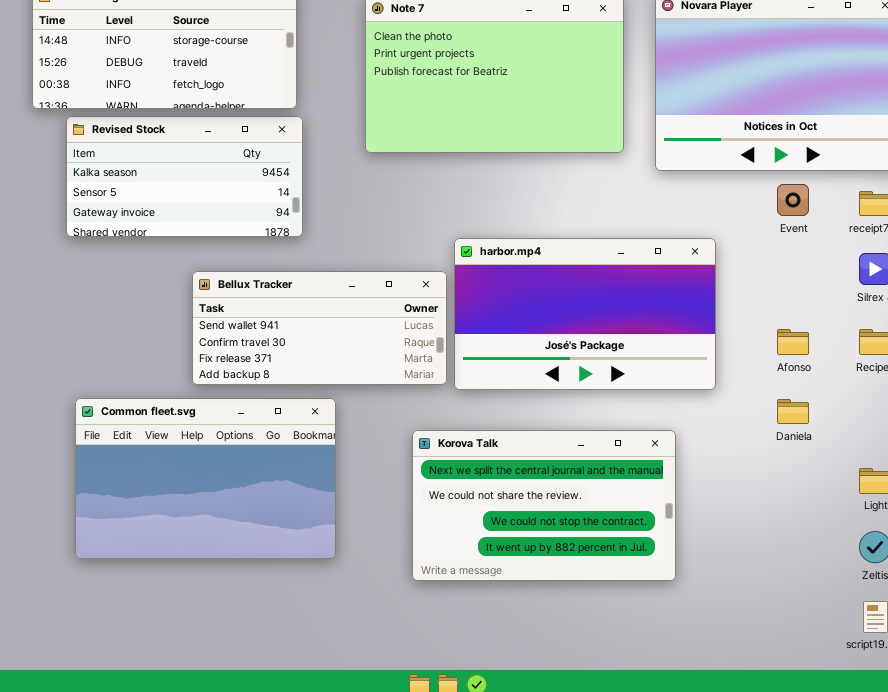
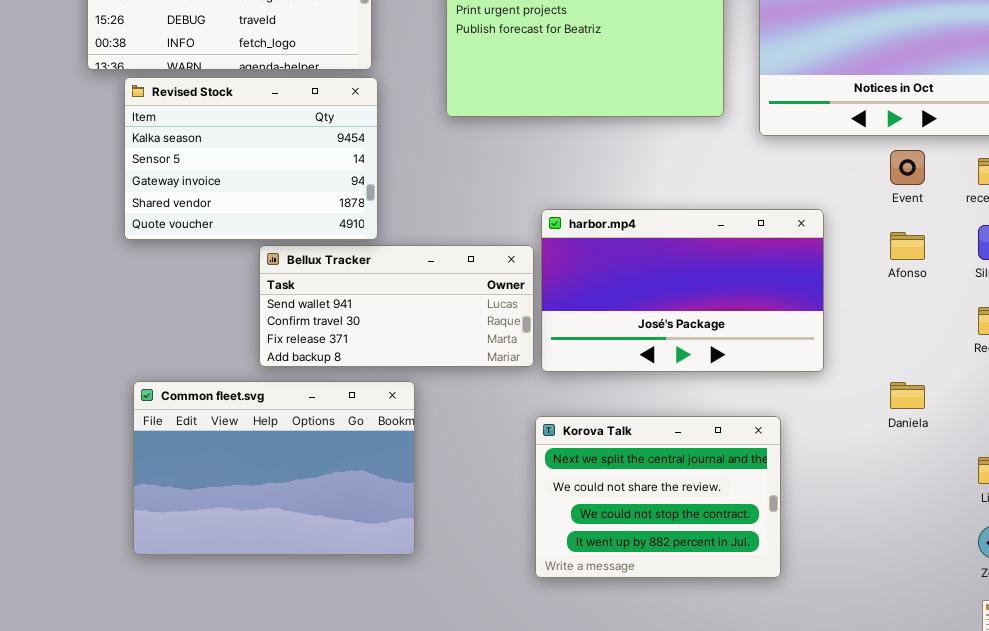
Revised Stock: [66,116,303,237] -> [124,77,378,240], resized
Afonso: [777,329,809,355] -> [890,232,925,260], moved
Korova Talk: [412,430,676,581] -> [535,416,781,578], resized

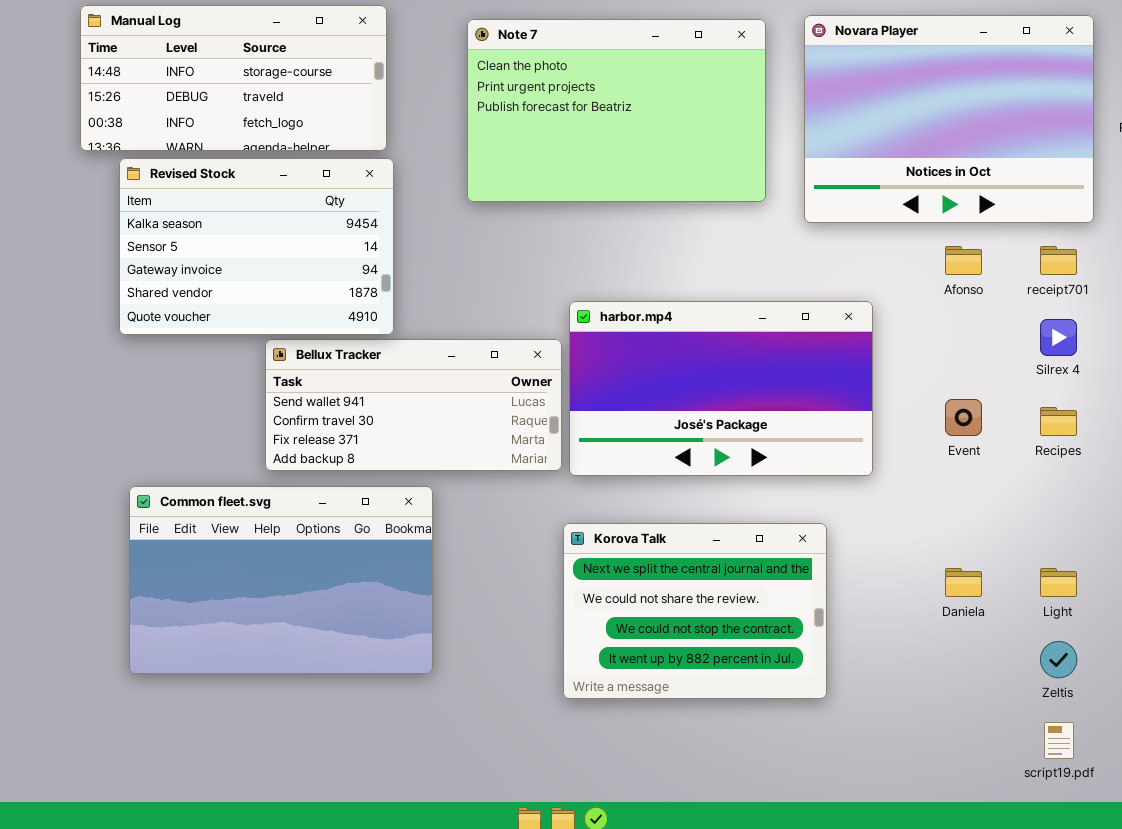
Event: [890,150,925,185] -> [945,399,982,436], moved
Afonso: [890,232,925,260] -> [945,246,982,275], moved
Daniela: [890,382,925,409] -> [945,568,982,597], moved

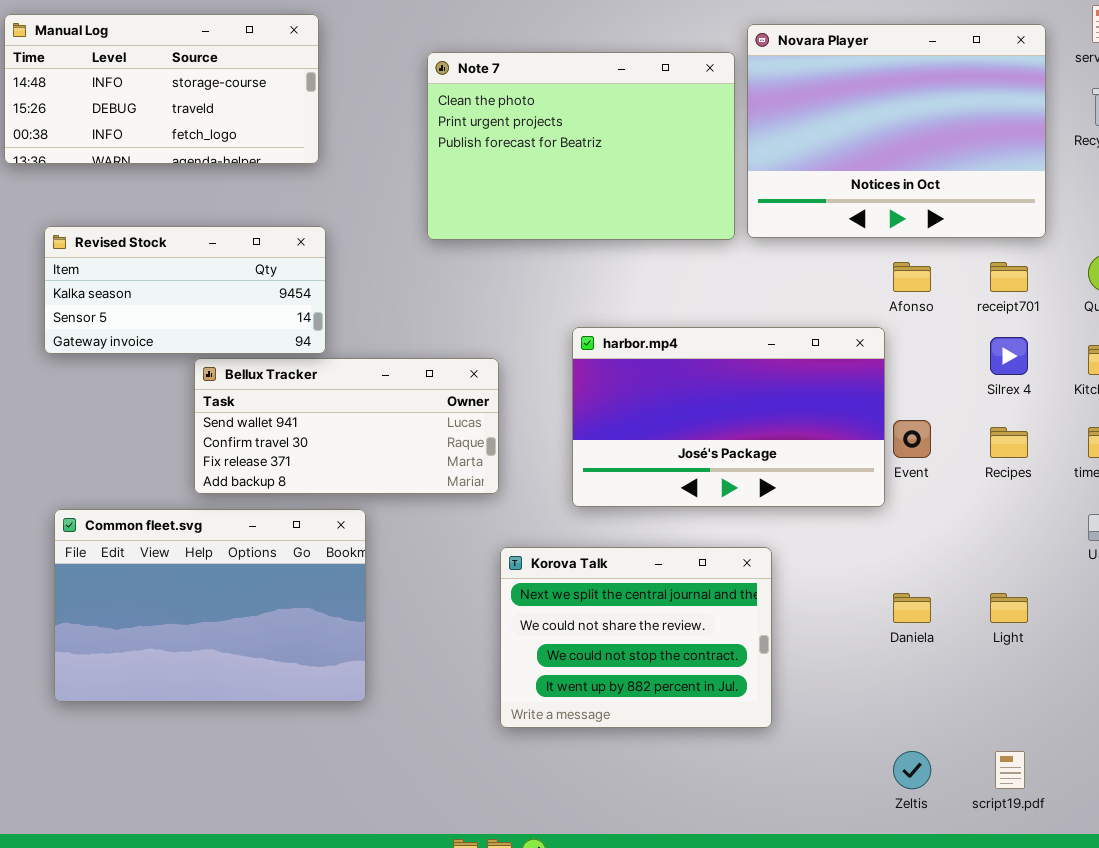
Note 7: [467,19,766,202] -> [427,52,735,240], moved
Revised Stock: [119,158,394,335] -> [44,226,326,354], resized
harbor.mp4: [569,301,873,476] -> [572,327,885,507], moved
Zeltis: [1040,641,1077,678] -> [893,751,931,789], moved

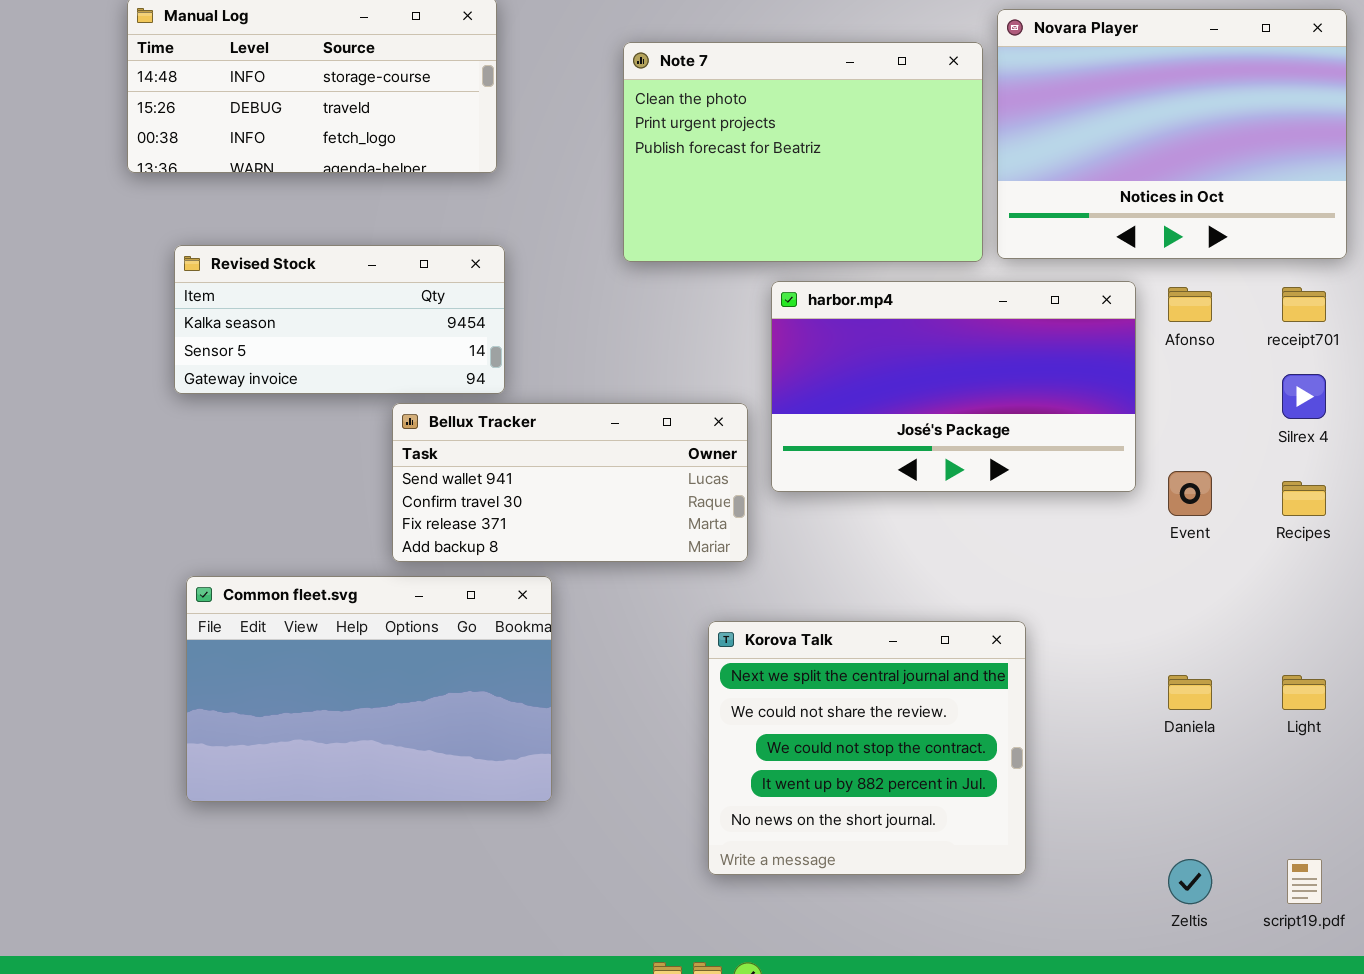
harbor.mp4: [572,327,885,507] -> [771,281,1136,492], moved
Bellux Tracker: [194,358,499,494] -> [392,403,748,562], moved
Korova Talk: [500,547,772,728] -> [708,621,1026,875], resized

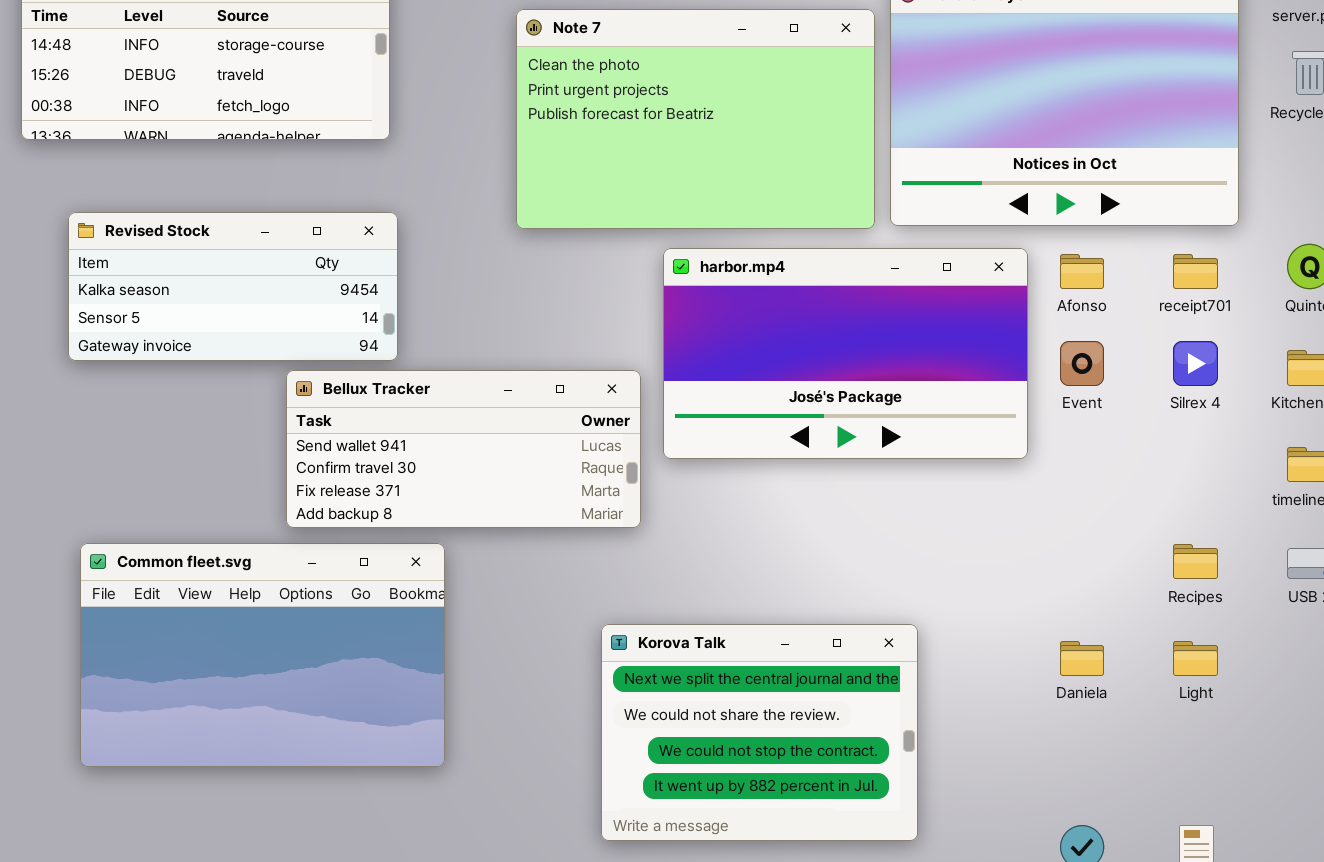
Event: [1168,471,1212,516] -> [1060,341,1104,386], moved
Recipes: [1282,481,1326,516] -> [1173,544,1218,579], moved
Korova Talk: [708,621,1026,875] -> [601,624,918,841], resized

